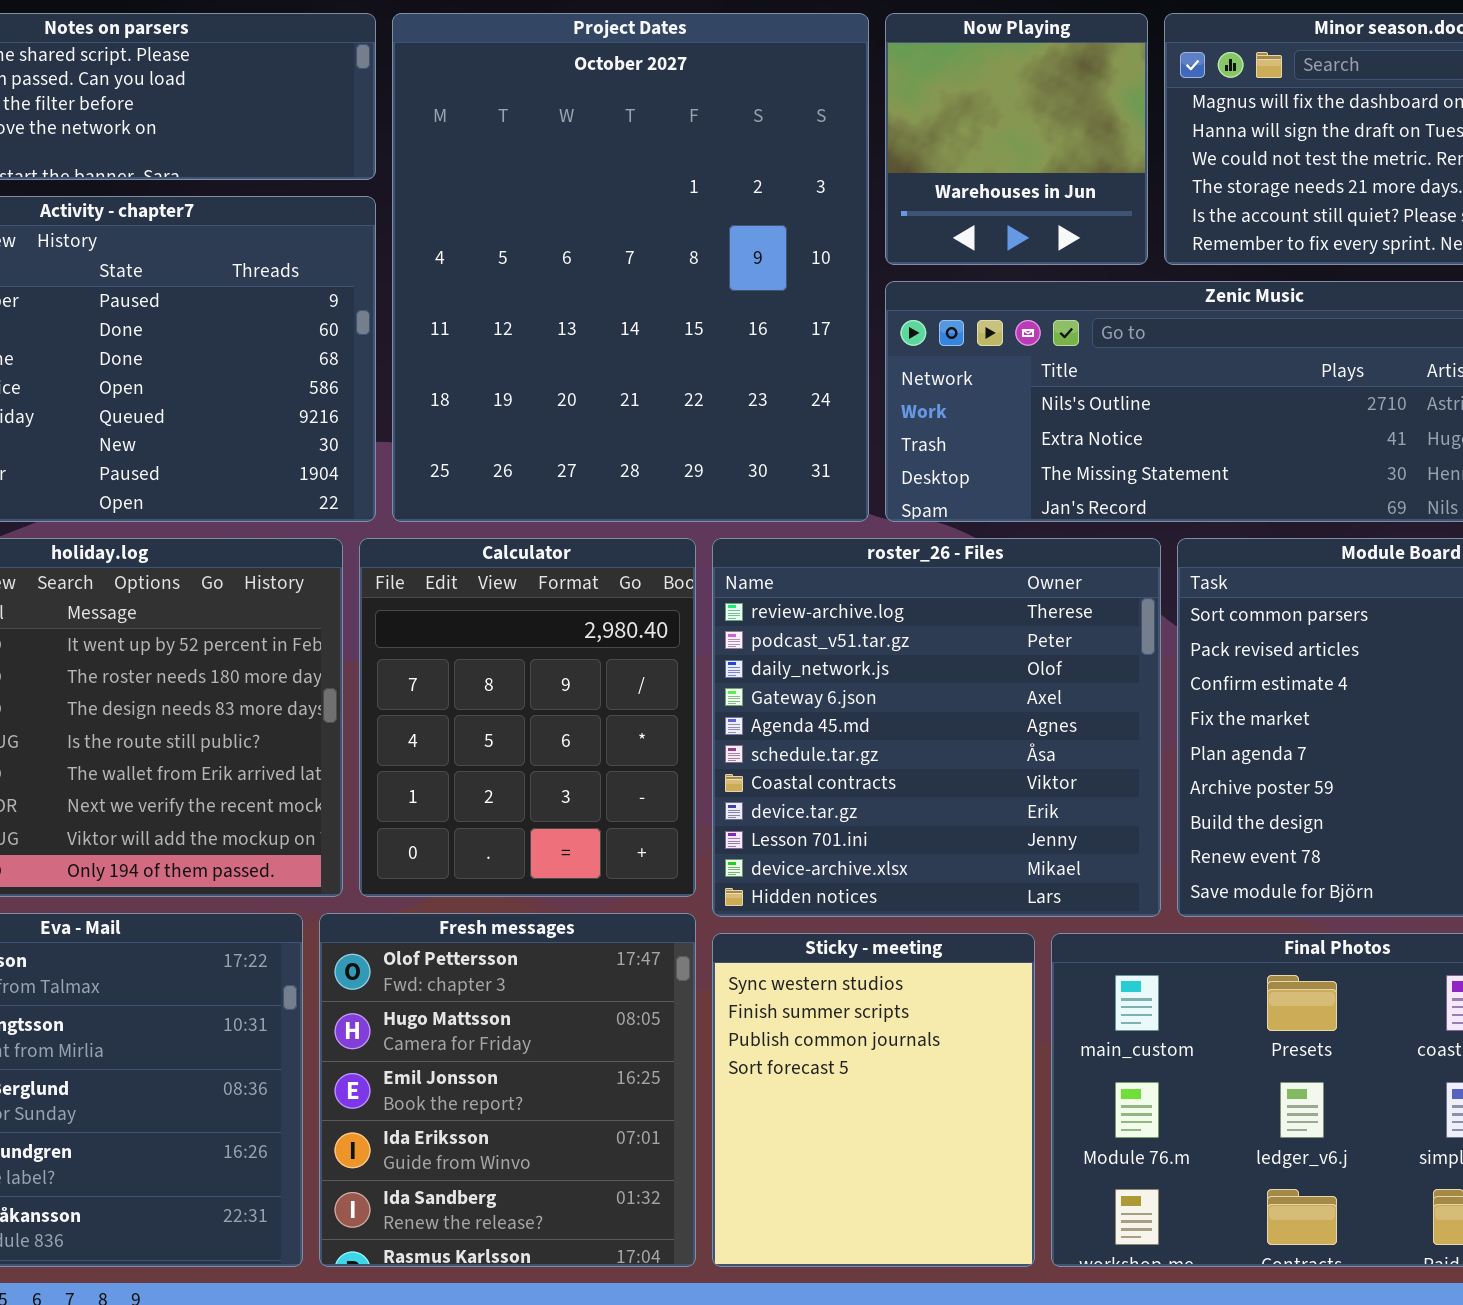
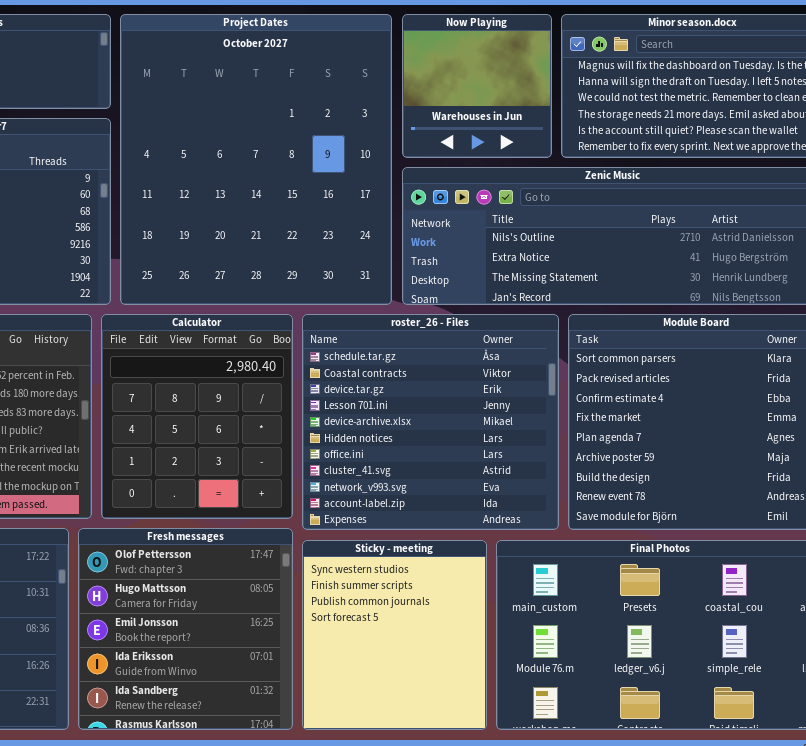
roster_26 - Files: [712,538,1161,917] -> [302,314,559,530], scrolled down 5 rows

